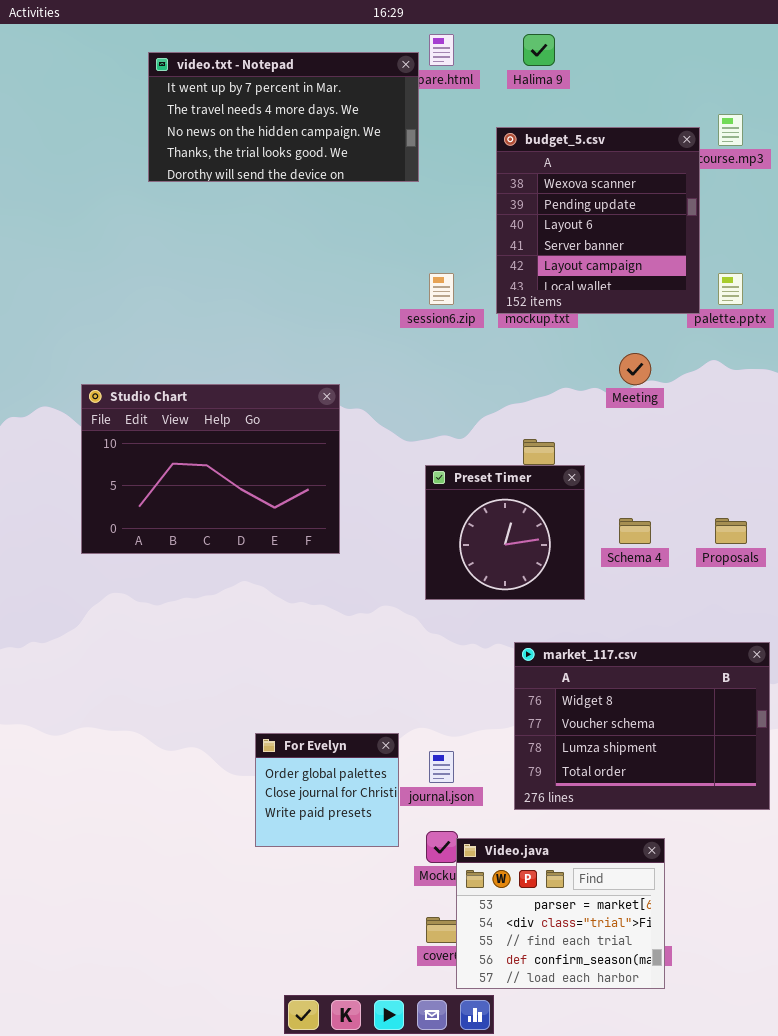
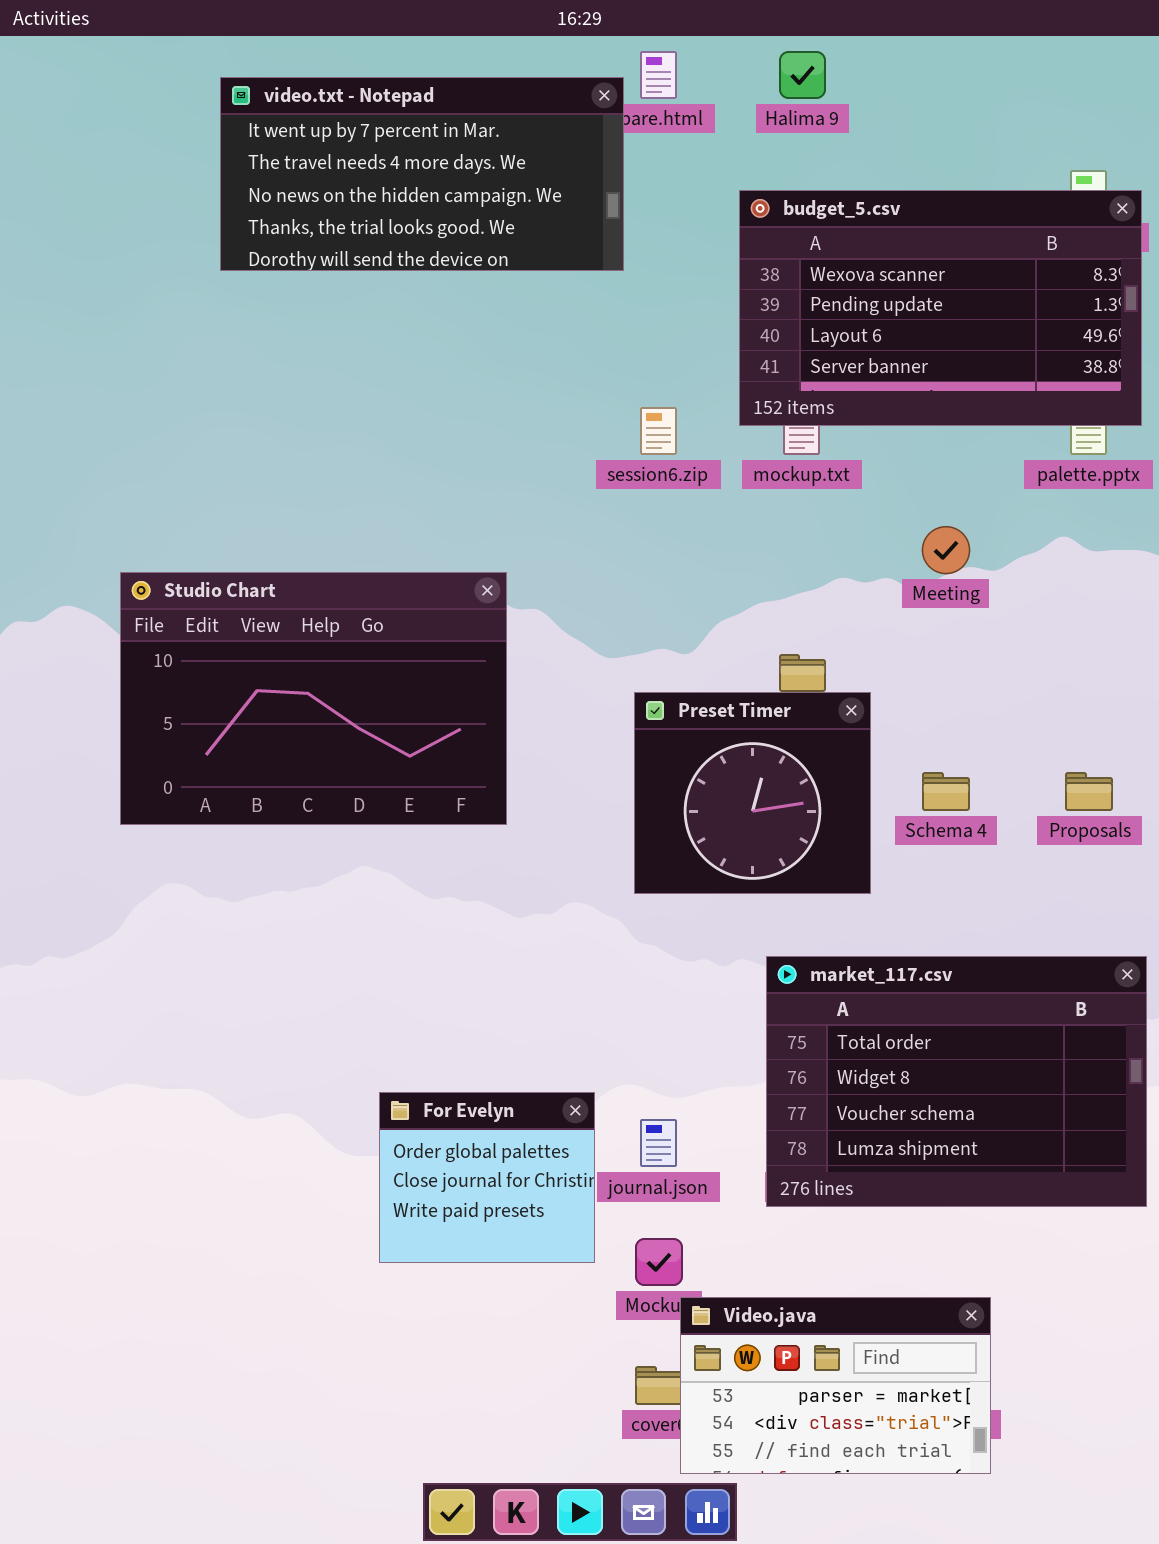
budget_5.csv: [496,127,700,314] -> [739,190,1142,426], resized
market_117.csv: [514,642,770,810] -> [766,956,1147,1207], scrolled up 1 row
Video.java: [456,838,665,989] -> [680,1297,991,1474], resized

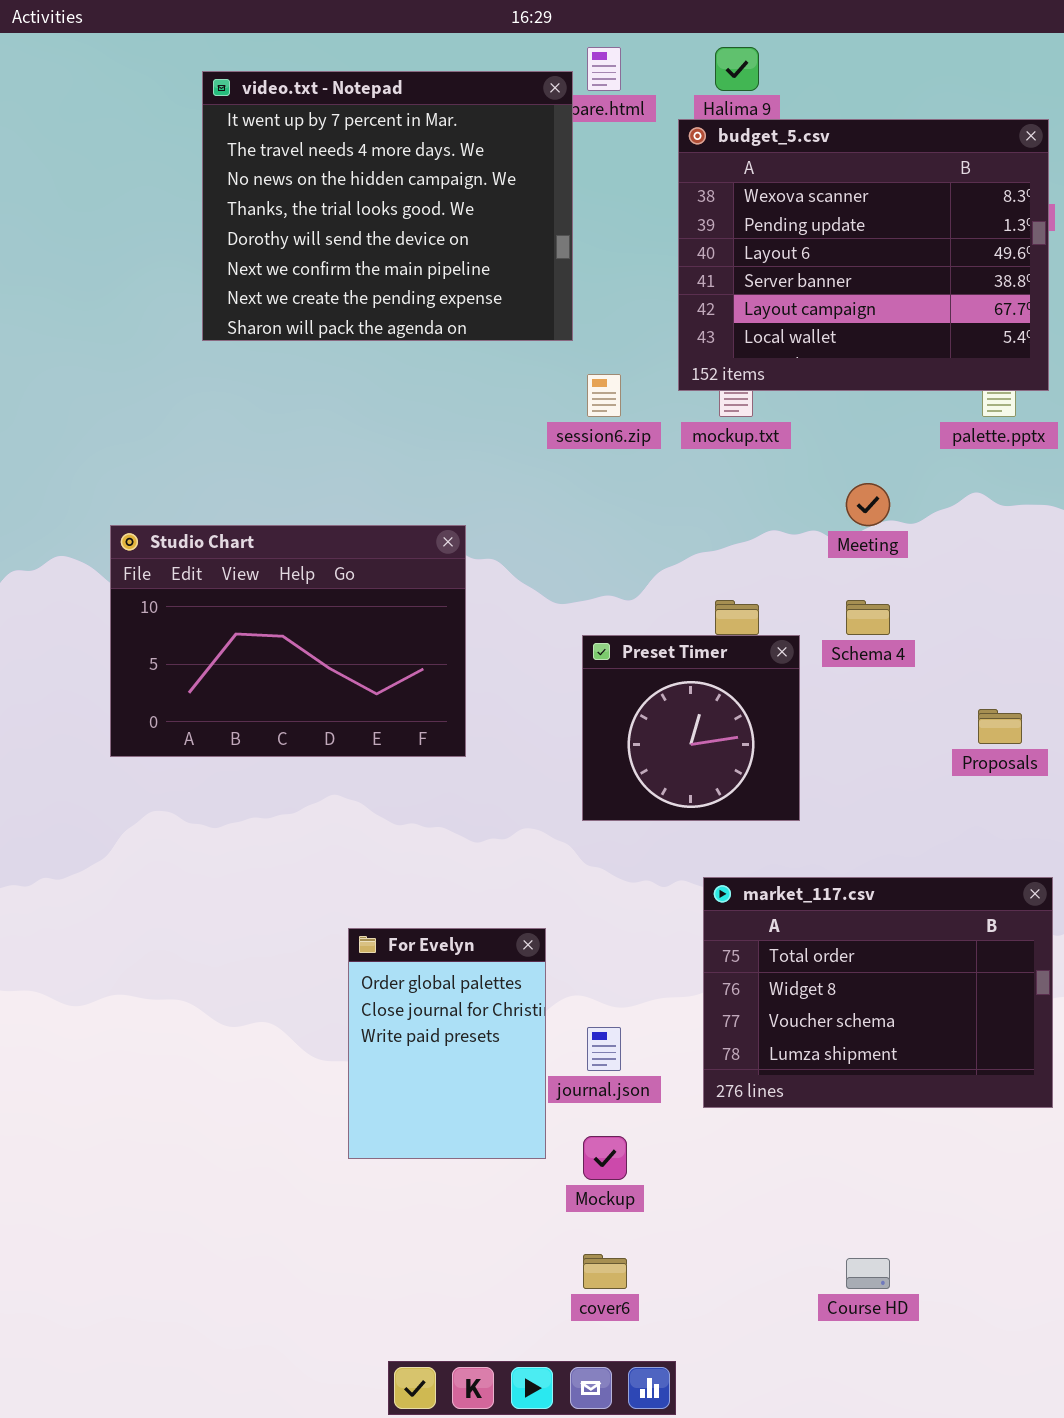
video.txt - Notepad: [220,77,624,271] -> [202,71,573,341], resized
budget_5.csv: [739,190,1142,426] -> [678,119,1049,391], resized
Schema 4: [922,772,970,811] -> [846,600,890,635], moved
For Evelyn: [379,1092,595,1263] -> [348,928,546,1159], resized
Video.java: [680,1297,991,1474] -> none, closed

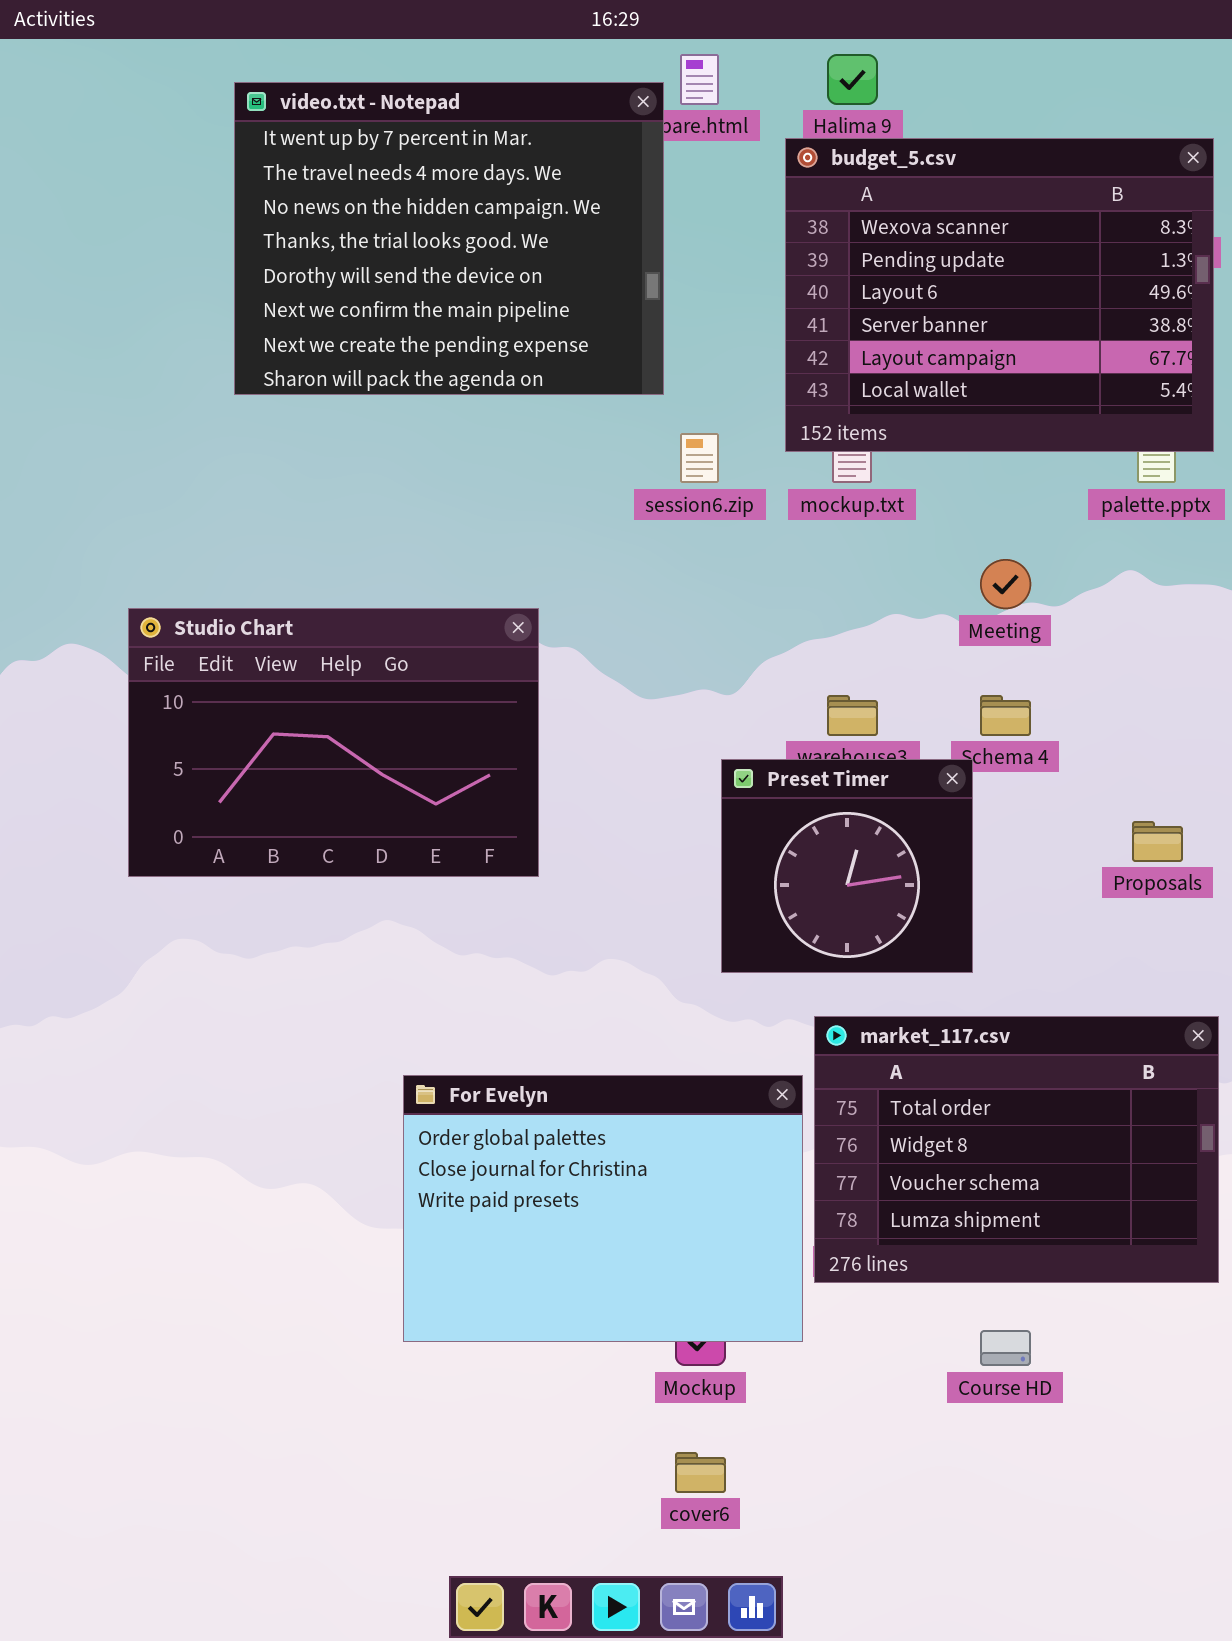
Preset Timer: [582,635,800,821] -> [721,759,973,973], moved
For Evelyn: [348,928,546,1159] -> [403,1075,803,1342], resized
Course HD: [846,1258,890,1289] -> [980,1330,1031,1366], moved

